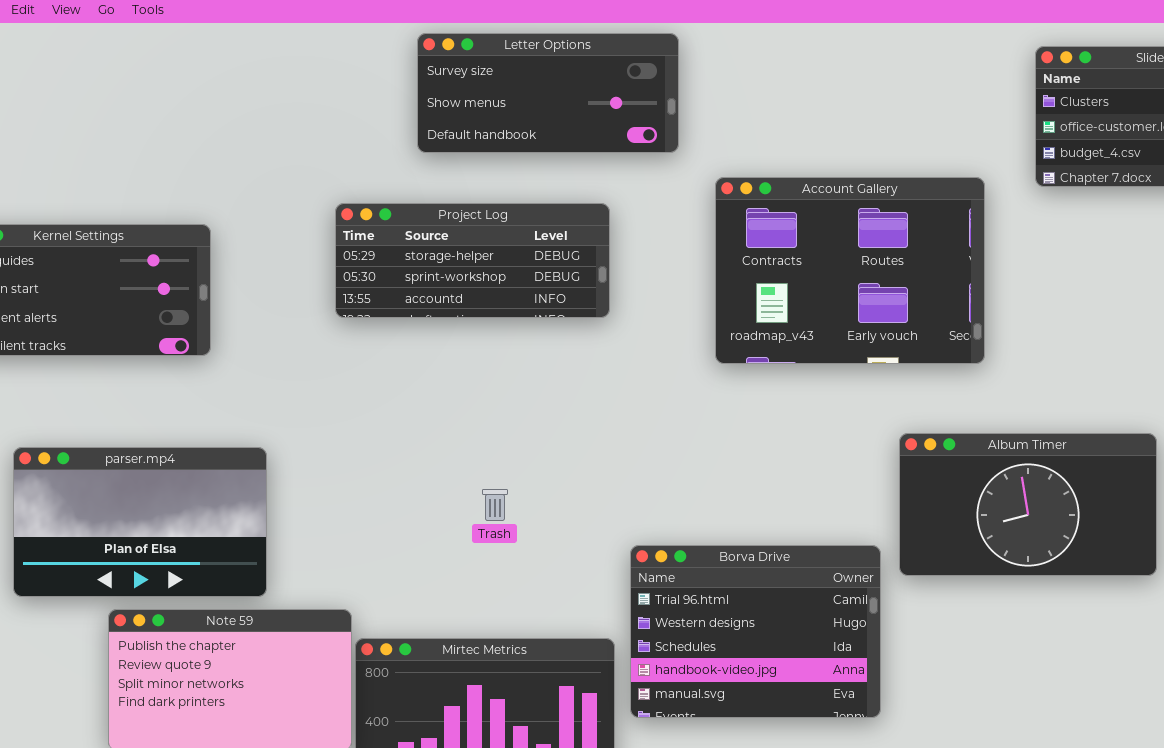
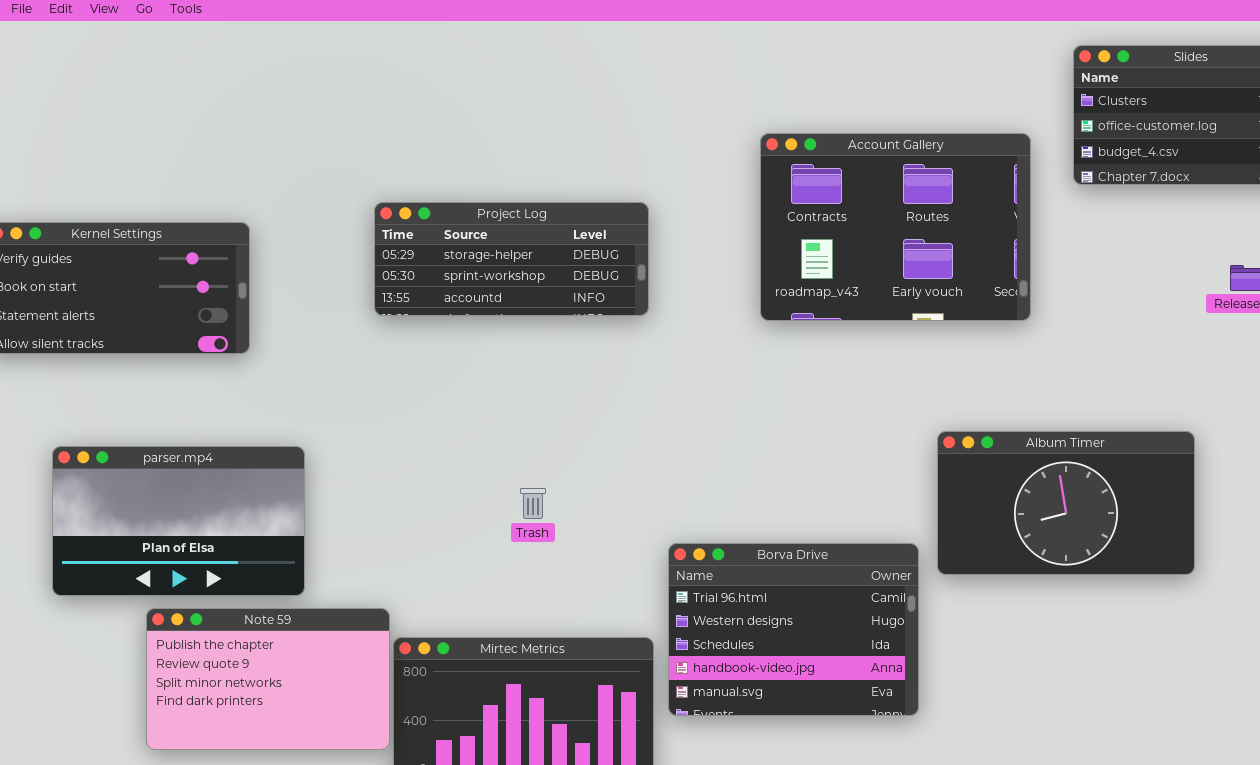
Letter Options: [417,33,679,153] -> none, closed
Account Gallery: [715,177,985,364] -> [760,133,1031,321], moved

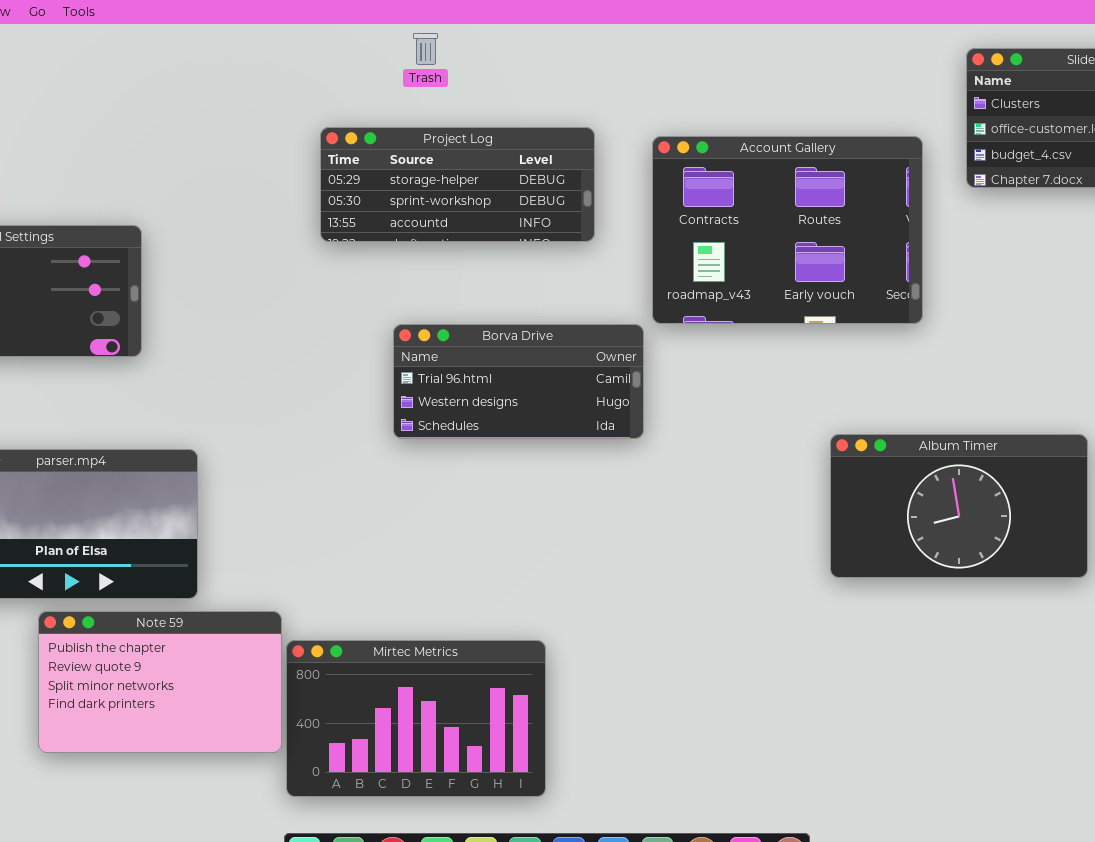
Project Log: [374,202,649,316] -> [320,127,595,242], moved
Trash: [520,488,546,519] -> [413,33,438,65], moved
Borva Drive: [668,543,919,716] -> [393,324,644,439], moved, resized

